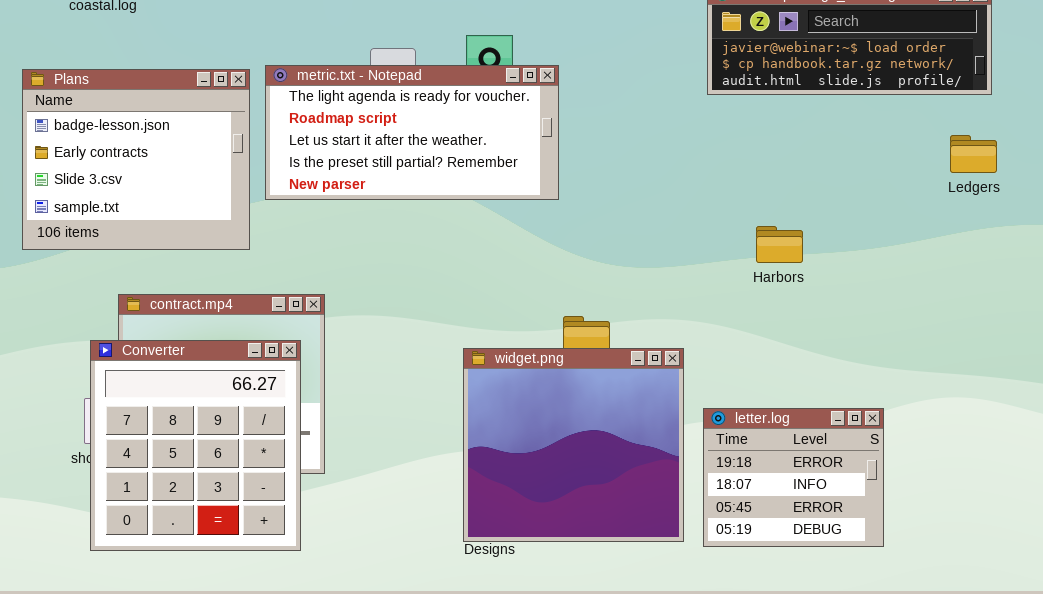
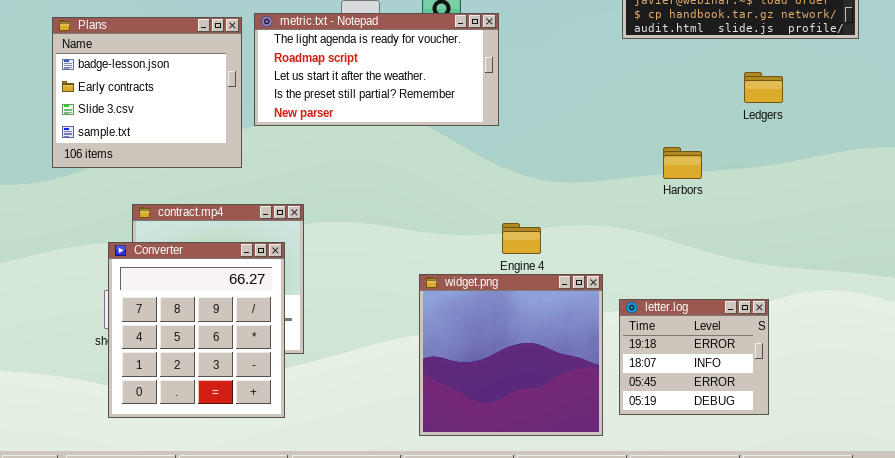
Ledgers: [950,135,997,173] -> [744,72,783,103], moved
widget.png: [463,348,684,542] -> [419,274,603,436], moved

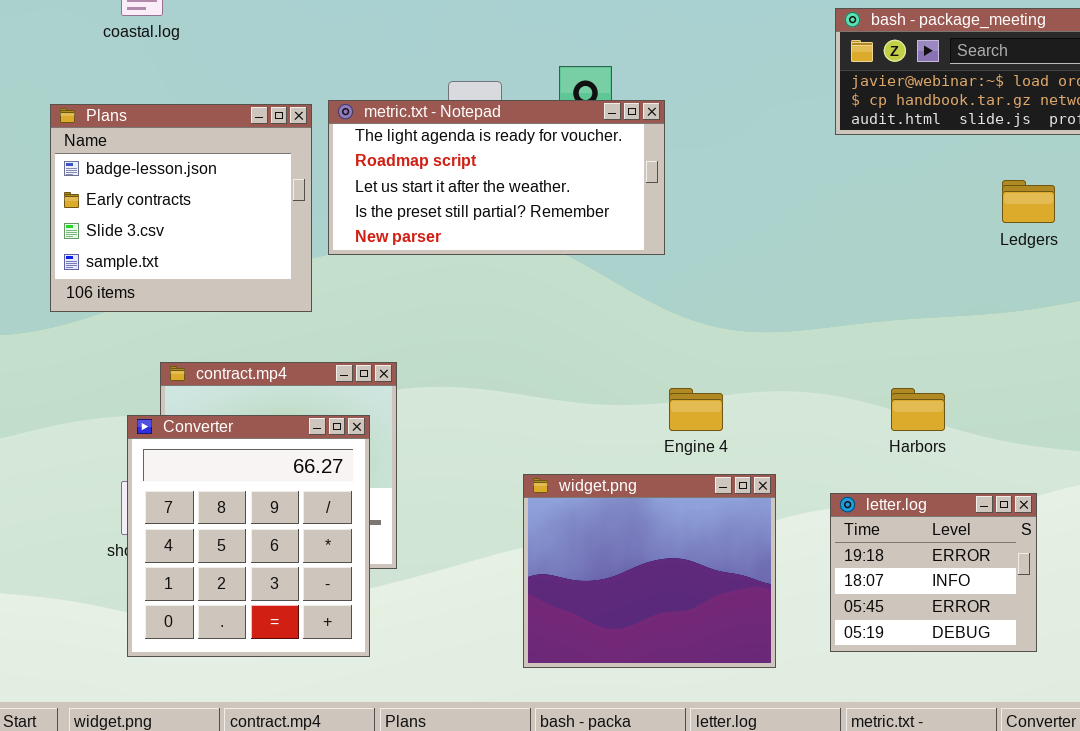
Harbors: [663,147,702,179] -> [891,388,945,431], moved
widget.png: [419,274,603,436] -> [523,474,776,668], moved, resized

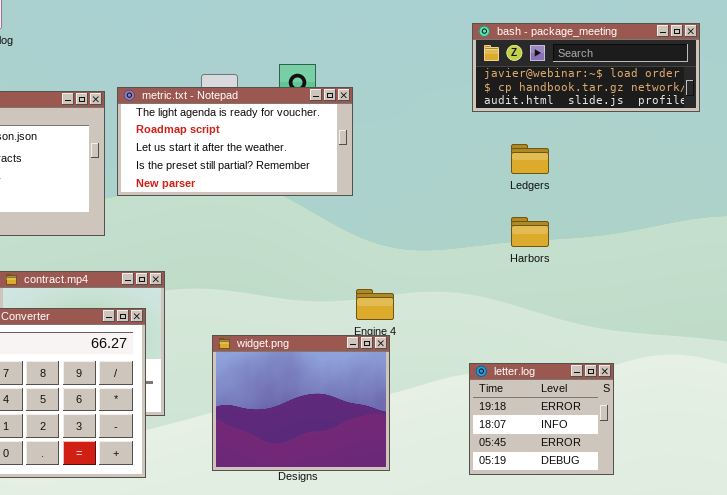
Ledgers: [1002,180,1055,223] -> [511,144,549,174], moved
Harbors: [891,388,945,431] -> [511,217,549,247], moved
widget.png: [523,474,776,668] -> [212,335,390,471], moved

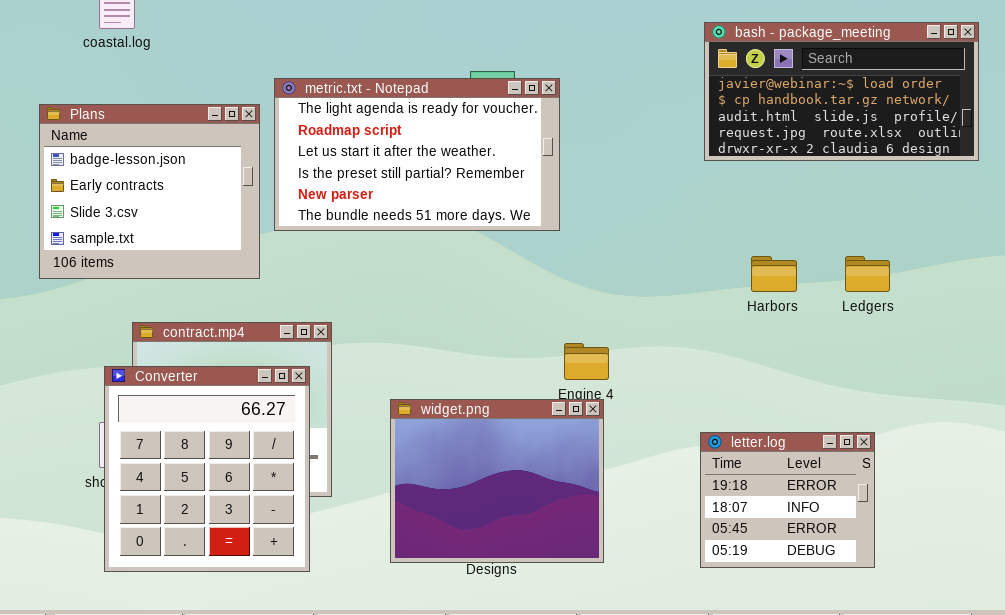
bash - package_meeting: [472,23,700,112] -> [704,22,979,161], resized
metric.txt - Notepad: [117,87,353,196] -> [274,78,560,231], resized
Ledgers: [511,144,549,174] -> [845,256,890,292], moved

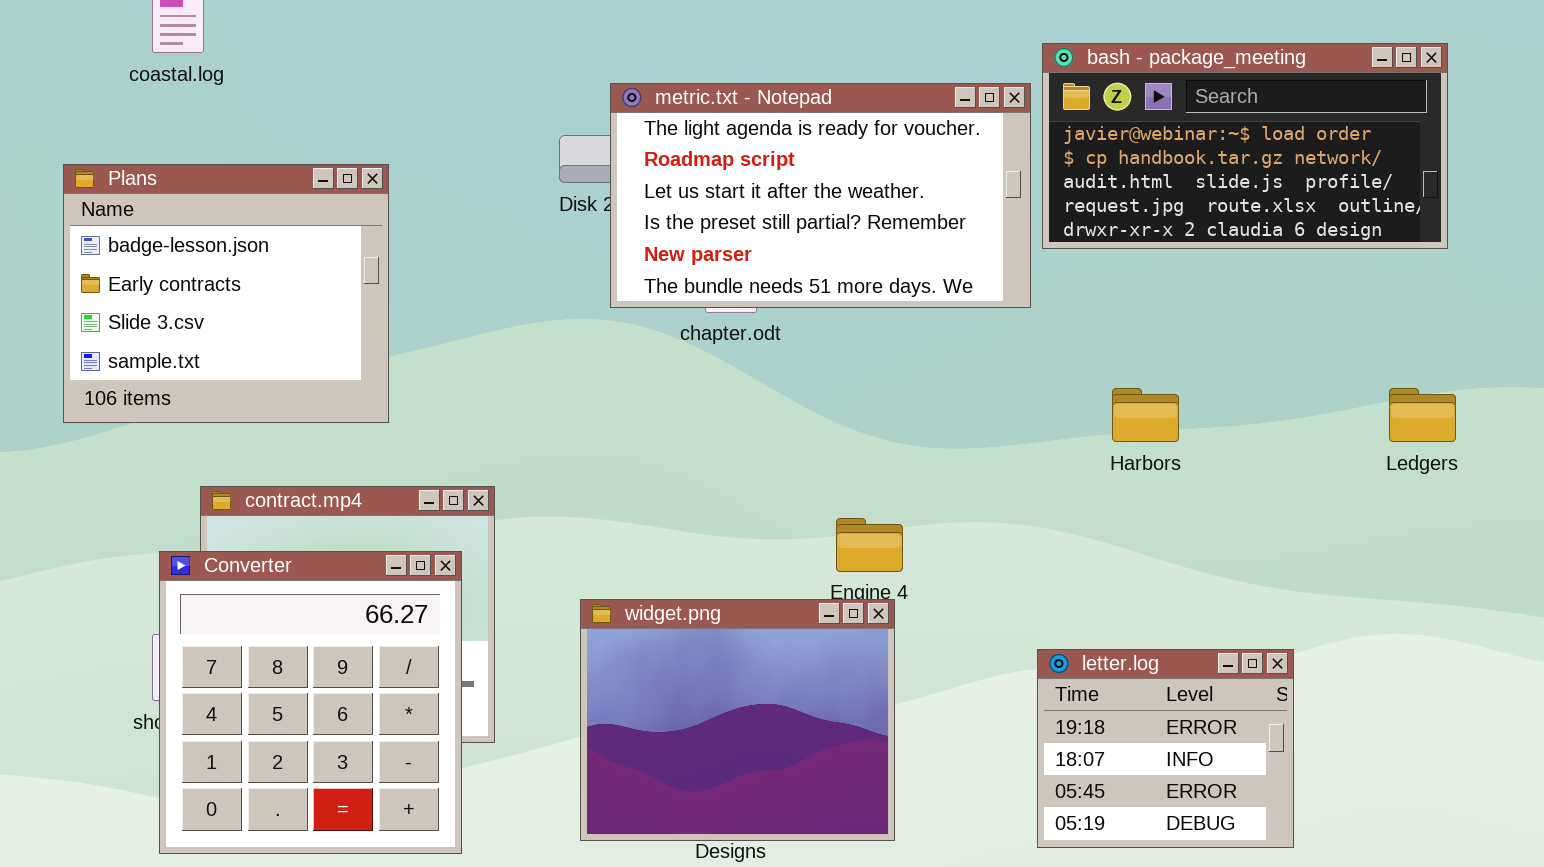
metric.txt - Notepad: [274,78,560,231] -> [610,83,1031,308], moved
Ledgers: [845,256,890,292] -> [1389,388,1456,442], moved

